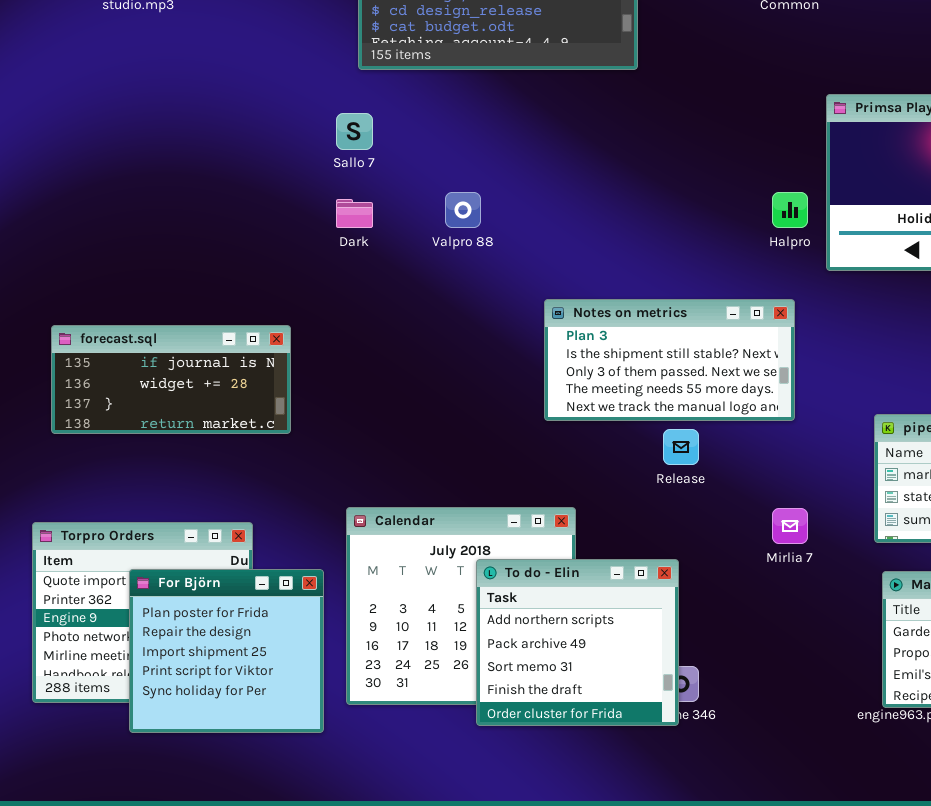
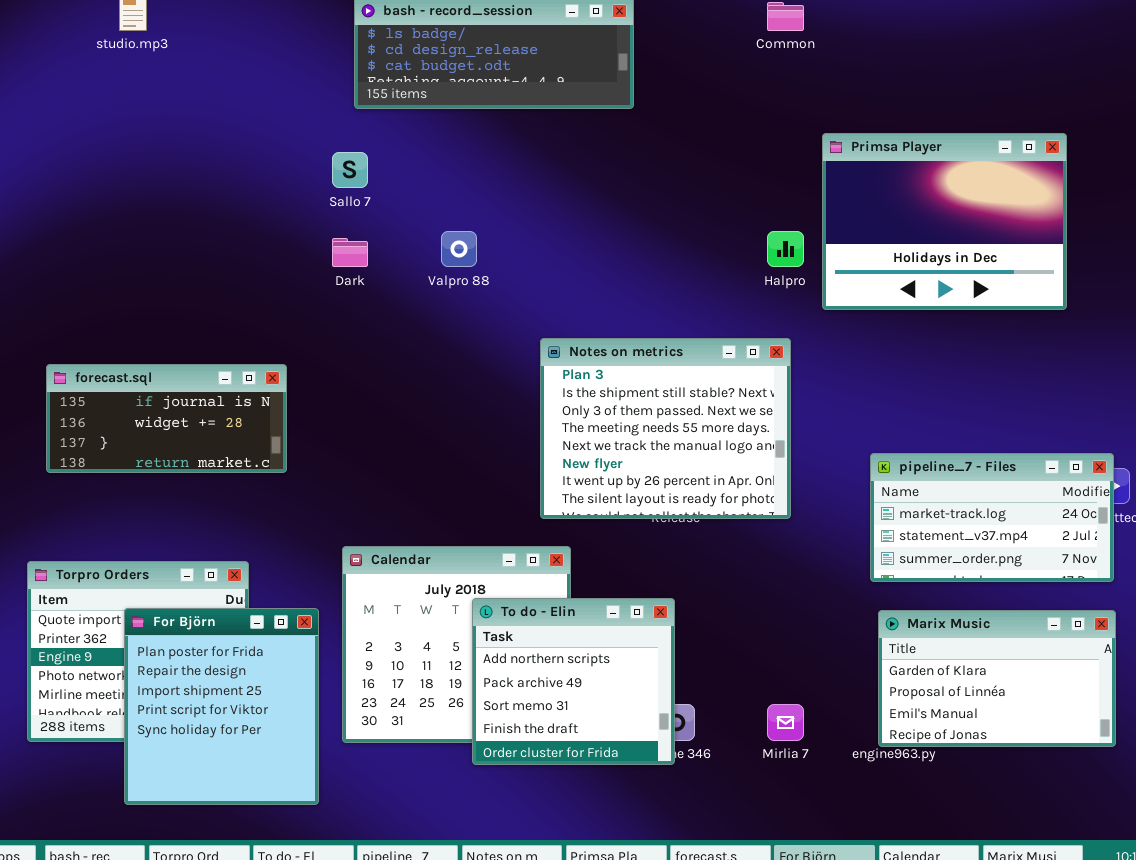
Notes on metrics: [544,299,795,421] -> [540,338,791,519], resized
Mirlia 7: [772,508,808,544] -> [767,704,804,741], moved
For Björn: [129,569,324,733] -> [124,608,319,805], resized

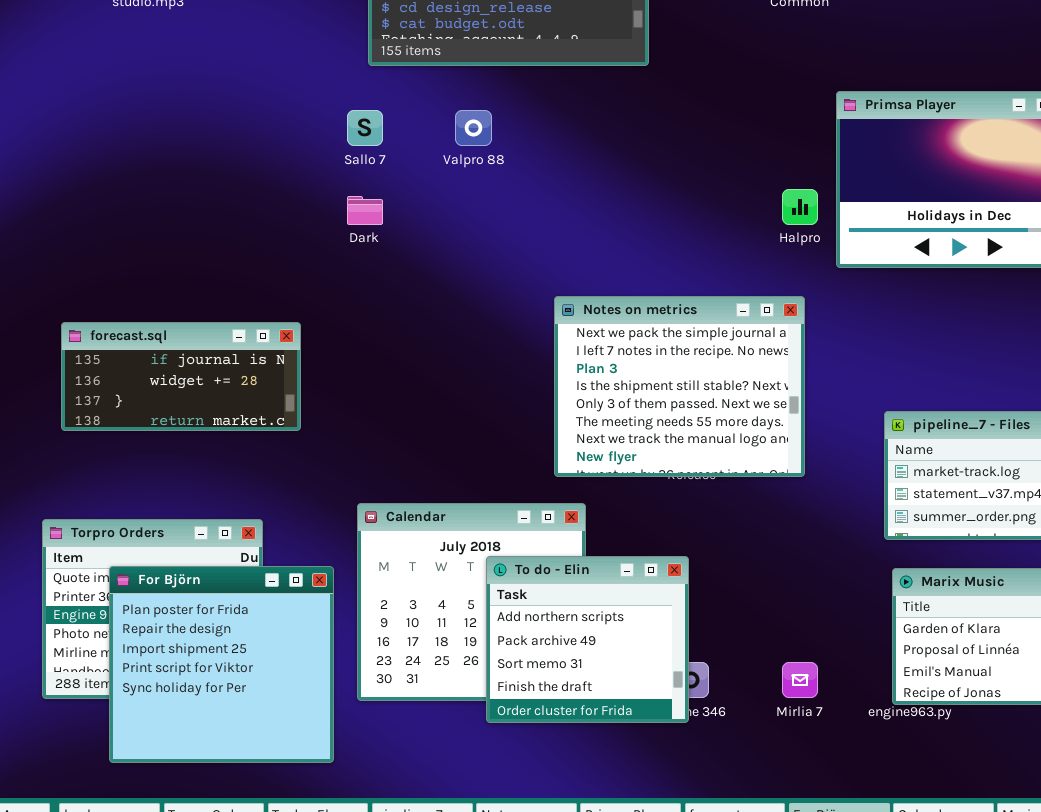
Valpro 88: [441,231,477,267] -> [455,110,492,146], moved
Notes on metrics: [540,338,791,519] -> [554,296,805,477], scrolled up 2 rows
For Björn: [124,608,319,805] -> [109,566,334,763], resized

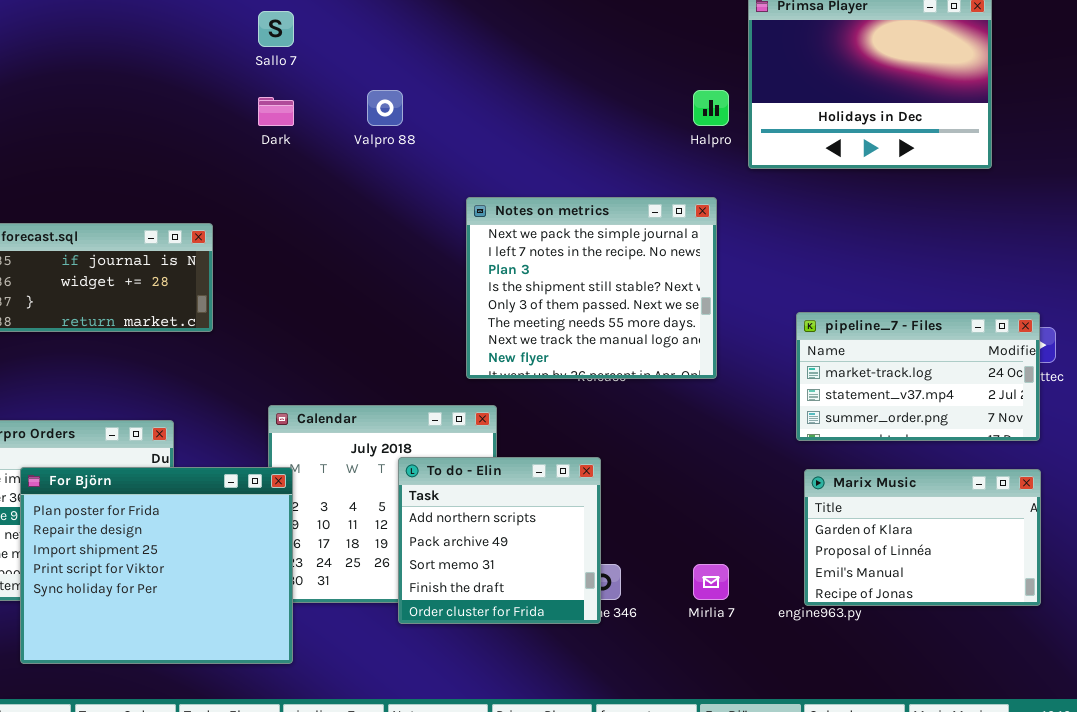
Valpro 88: [455,110,492,146] -> [367,90,403,126], moved
For Björn: [109,566,334,763] -> [20,467,293,664], resized

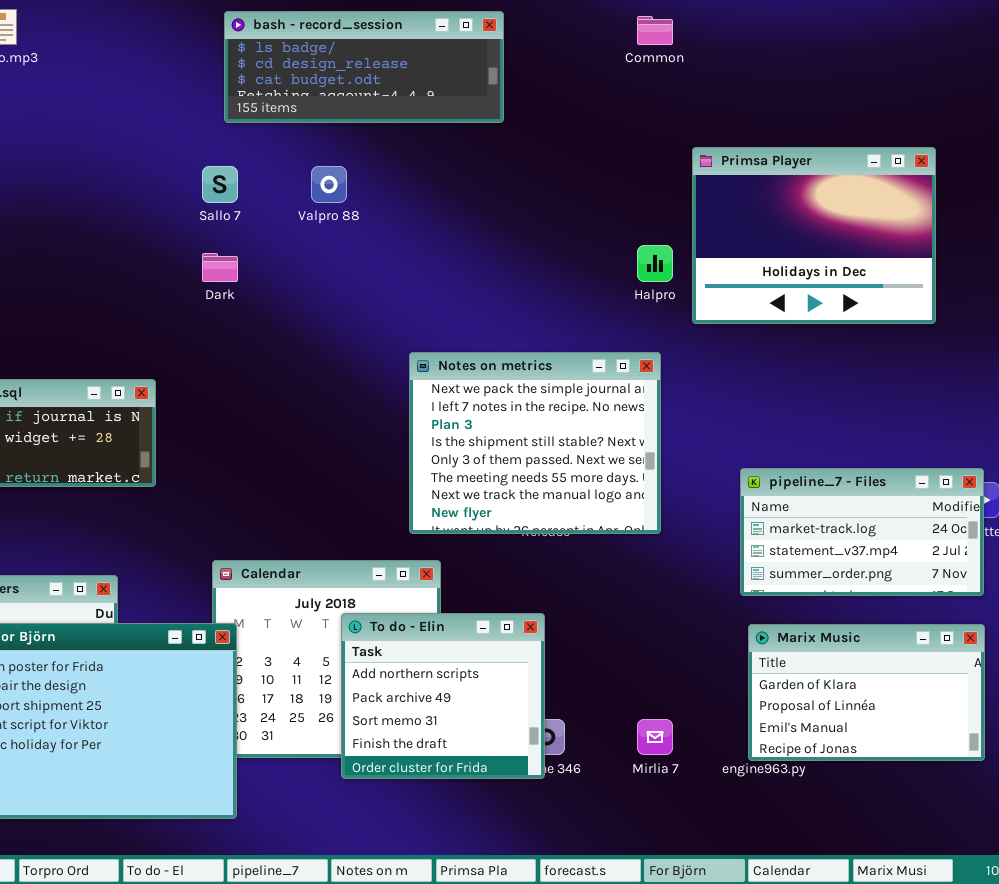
Valpro 88: [367,90,403,126] -> [311,166,347,203], moved

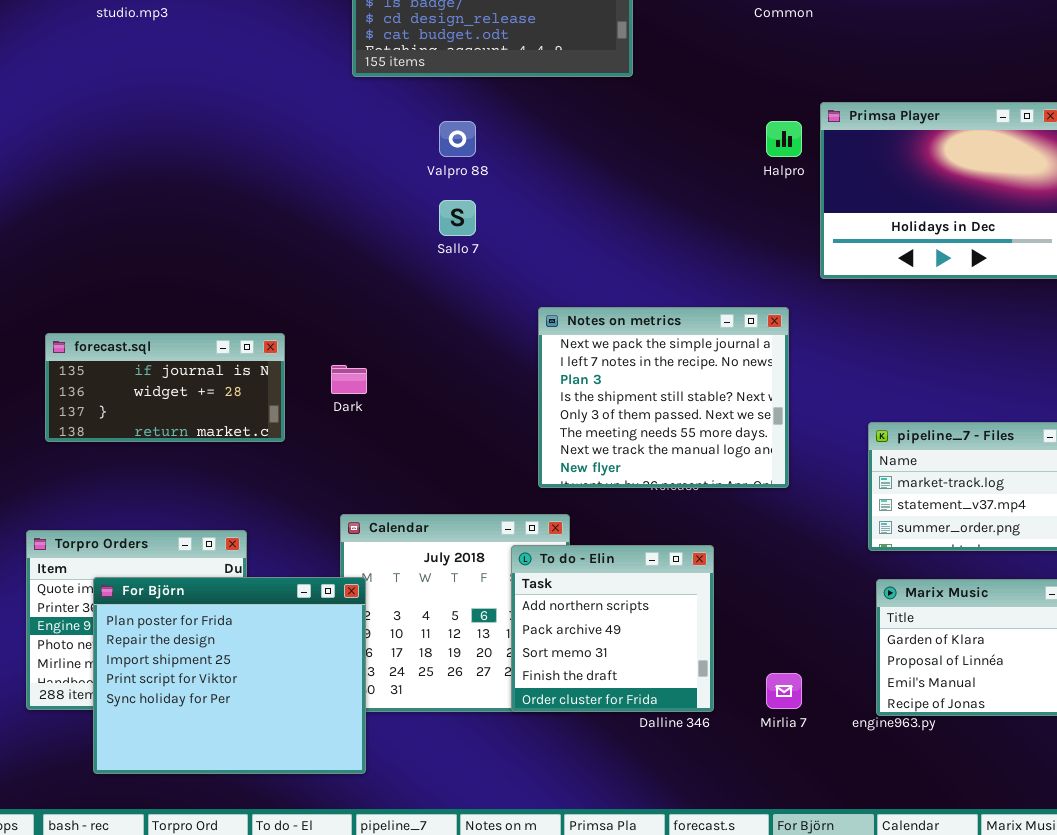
Sallo 7: [202,166,238,203] -> [439,200,476,236], moved
Halpro: [637,245,673,282] -> [766,121,802,157], moved
Dark: [202,253,238,282] -> [331,365,367,394], moved
To do - Elin: [341,613,545,779] -> [511,545,714,712], moved

